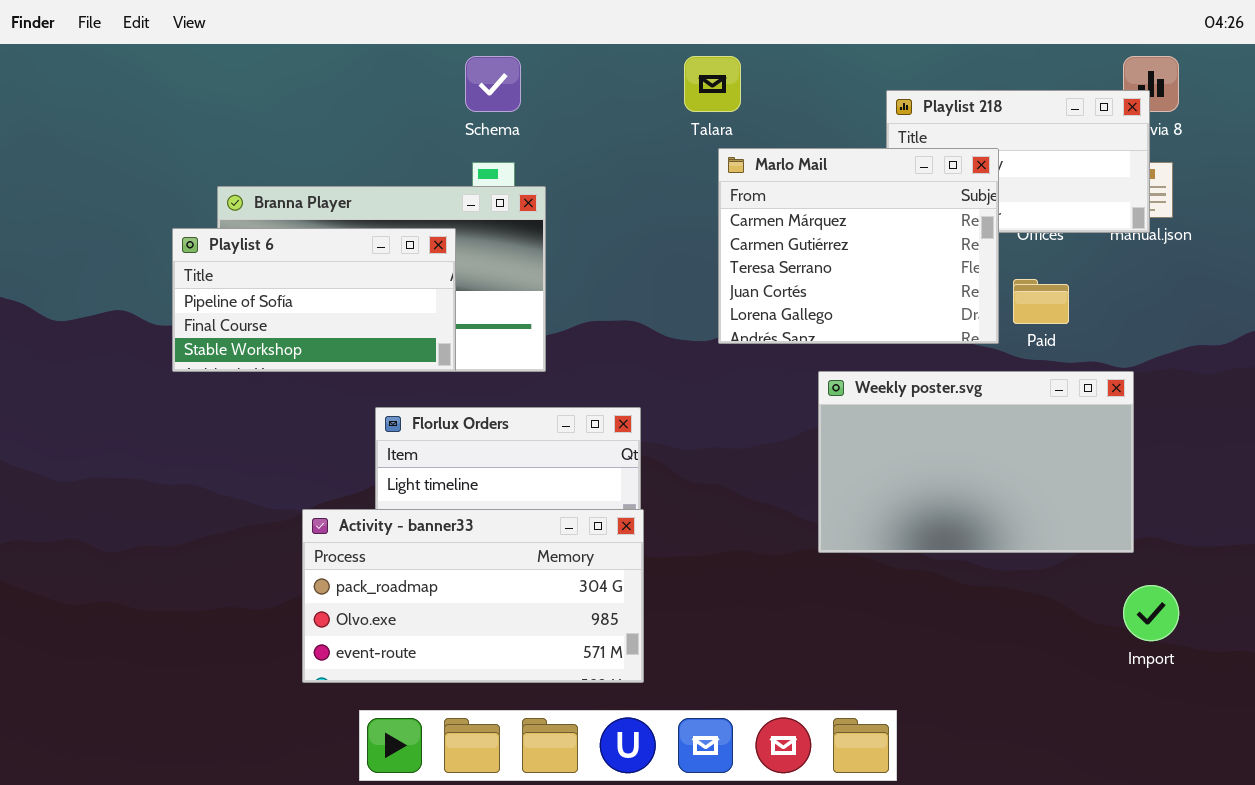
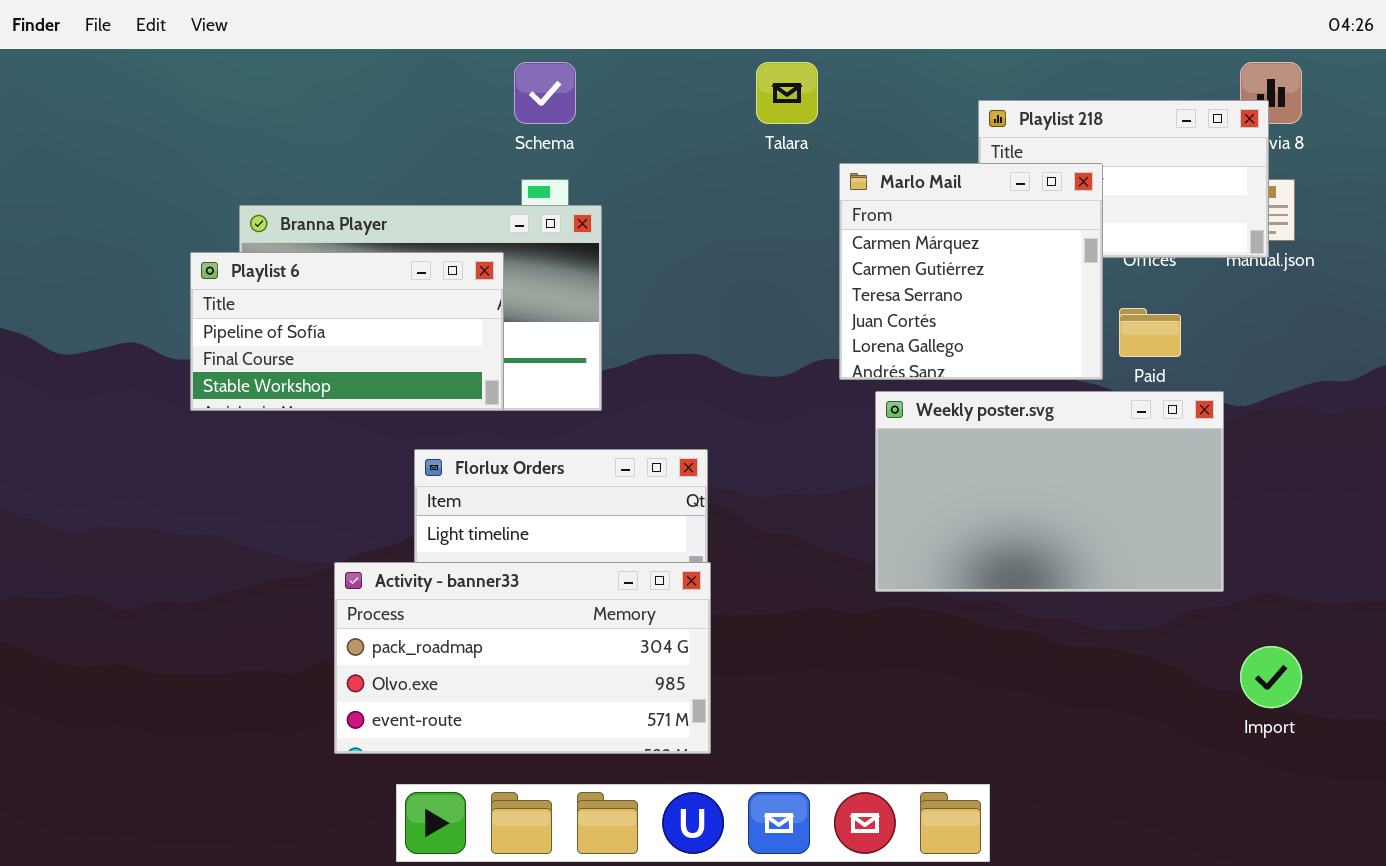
Marlo Mail: [718,148,999,344] -> [839,163,1103,380], resized
Weekly poster.svg: [818,371,1134,553] -> [875,391,1224,592], moved

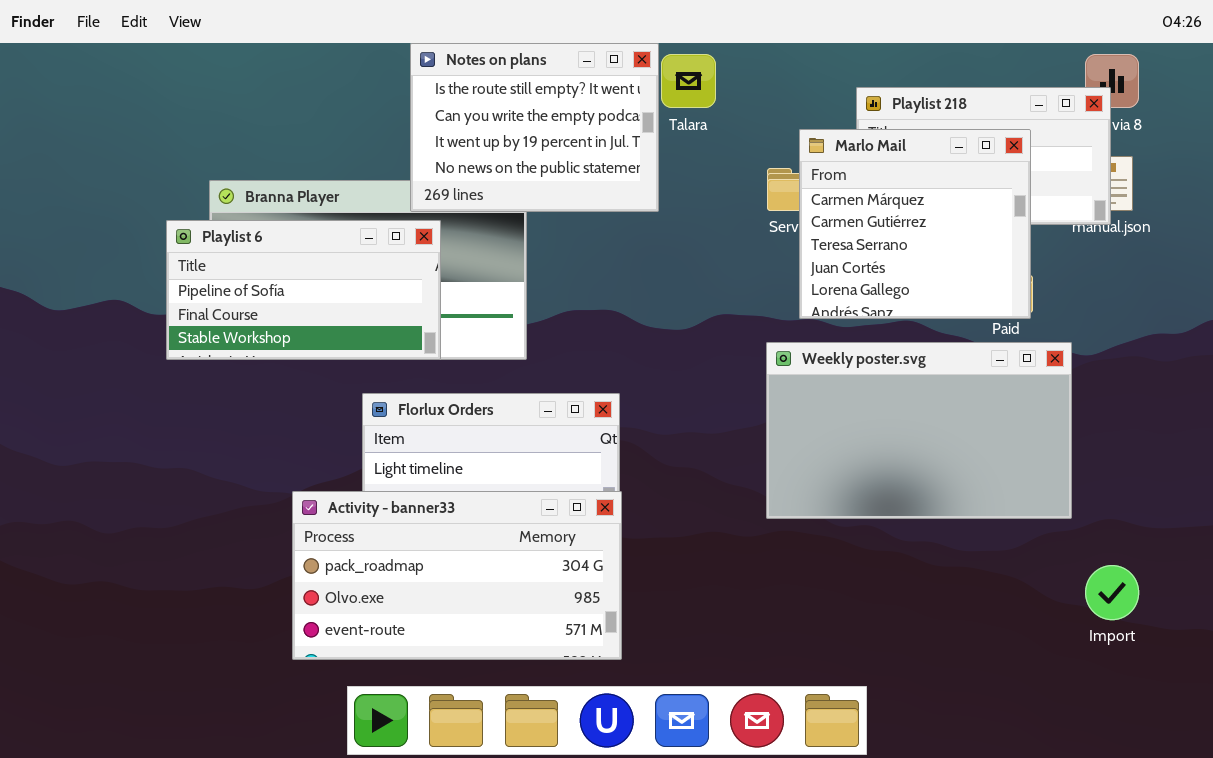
Notes on plans: none -> [410,43,659,212], opened
Marlo Mail: [839,163,1103,380] -> [799,129,1031,319], moved

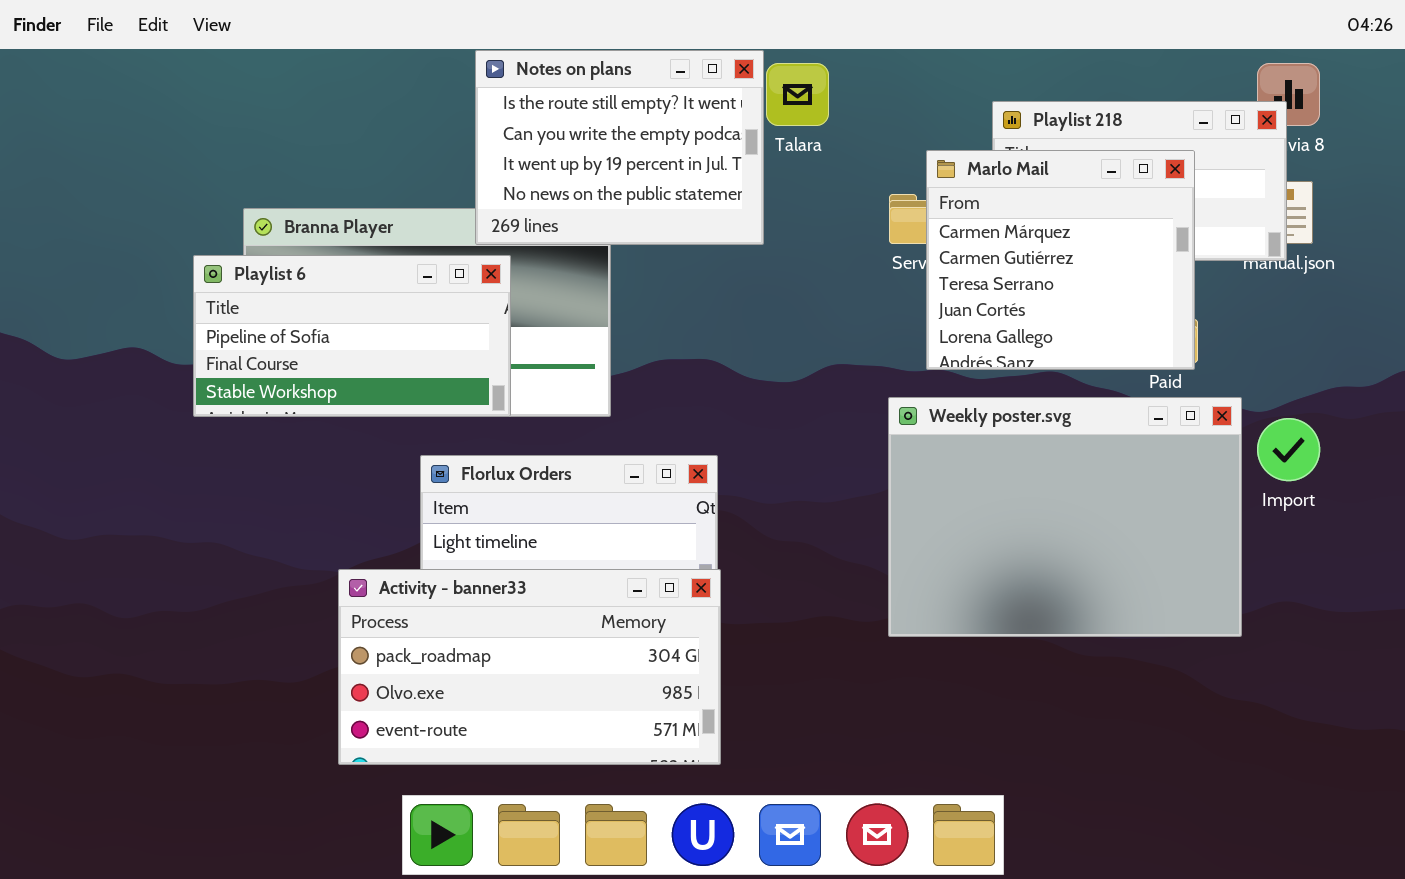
Weekly poster.svg: [766,342,1072,519] -> [888,397,1242,637], resized
Import: [1085,565,1139,620] -> [1257,418,1320,481], moved

